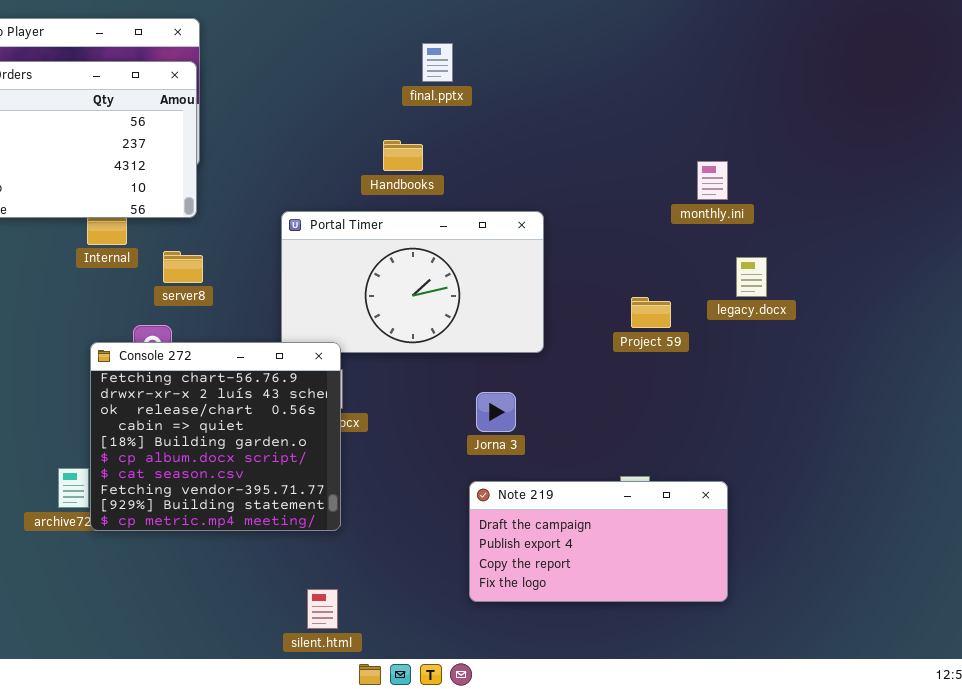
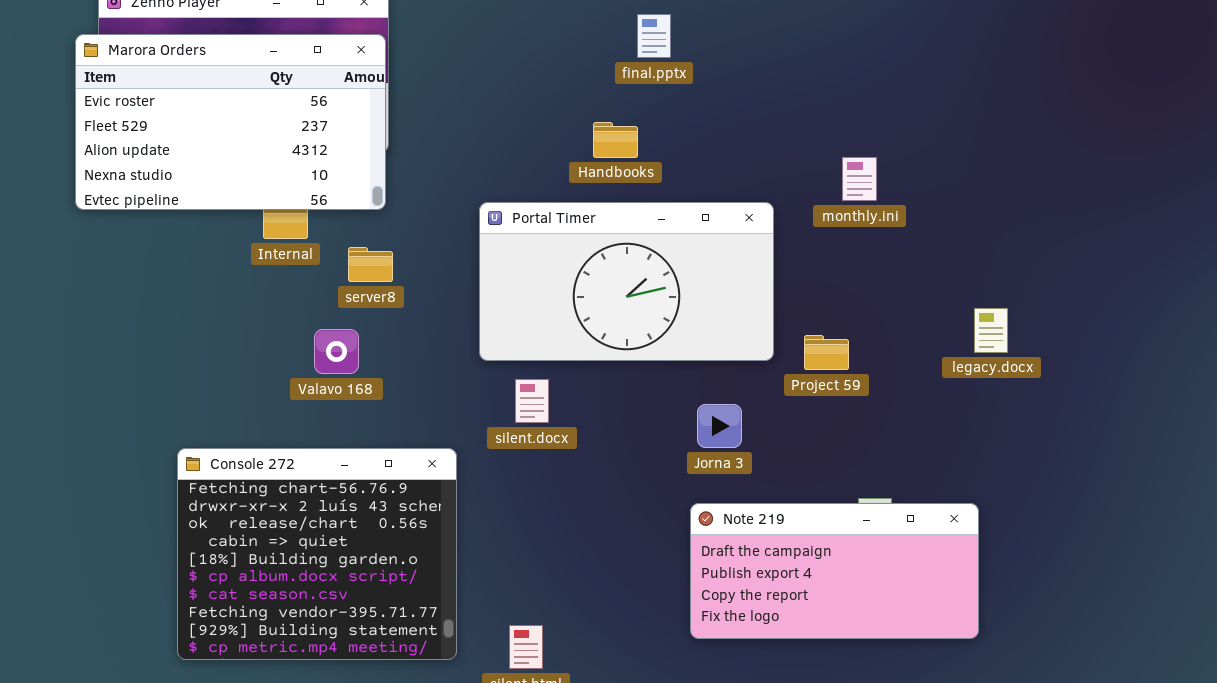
monthly.ini: [697,161,728,200] -> [842,157,877,201], moved
legacy.docx: [736,257,767,297] -> [974,308,1008,353], moved
Project 59: [631,297,671,328] -> [804,335,849,370], moved
Console 272: [90,342,341,531] -> [177,448,457,660], moved

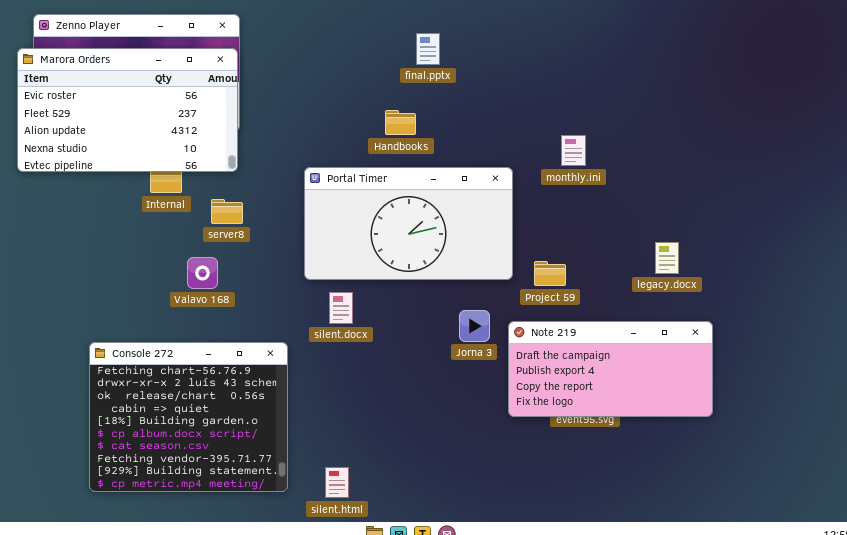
Note 219: [690,503,979,639] -> [508,321,713,417], moved

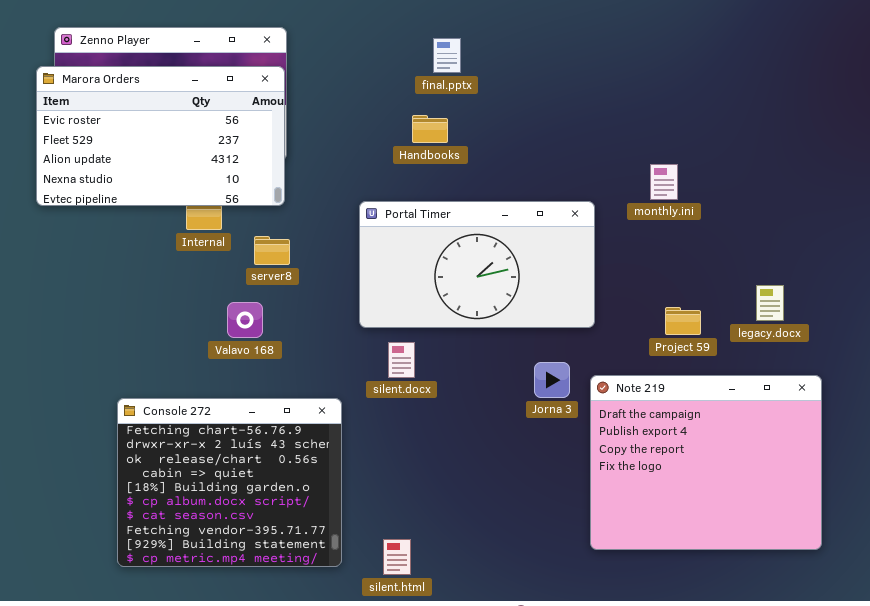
final.pptx: [416,33,440,65] -> [433,38,461,73], moved
Handbooks: [385,110,416,135] -> [412,115,448,143], moved
Project 59: [534,261,566,286] -> [665,307,701,335], moved
Note 219: [508,321,713,417] -> [590,375,822,550], resized

